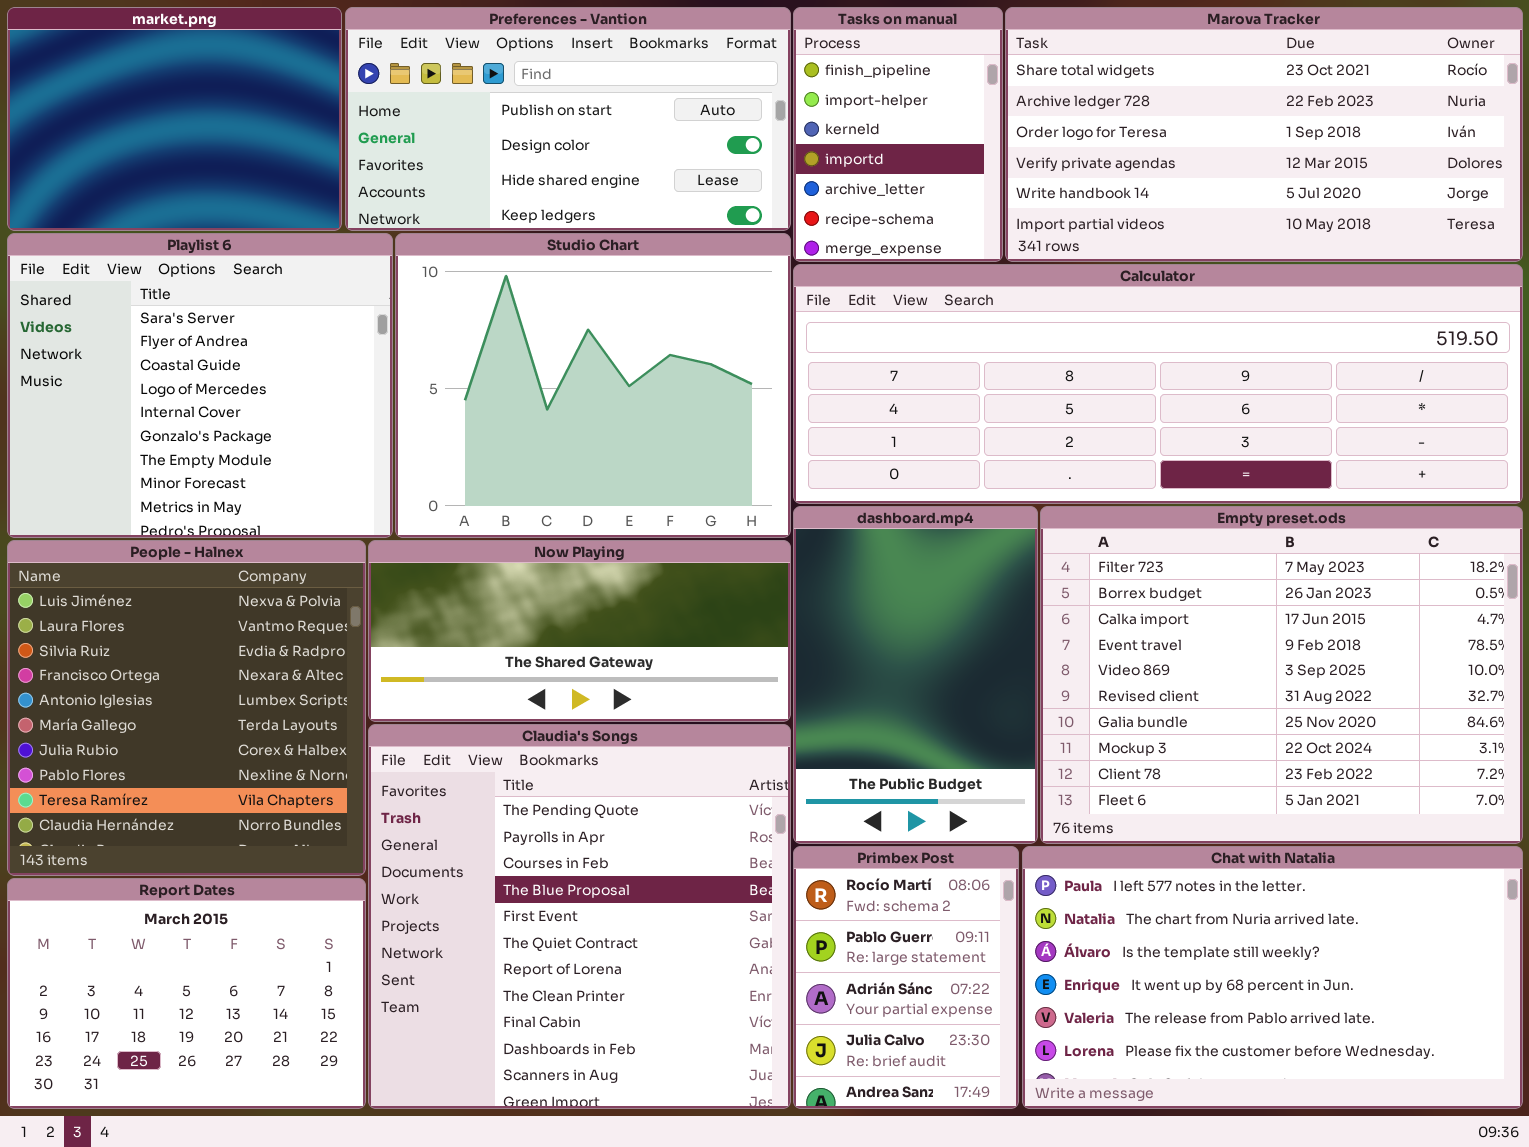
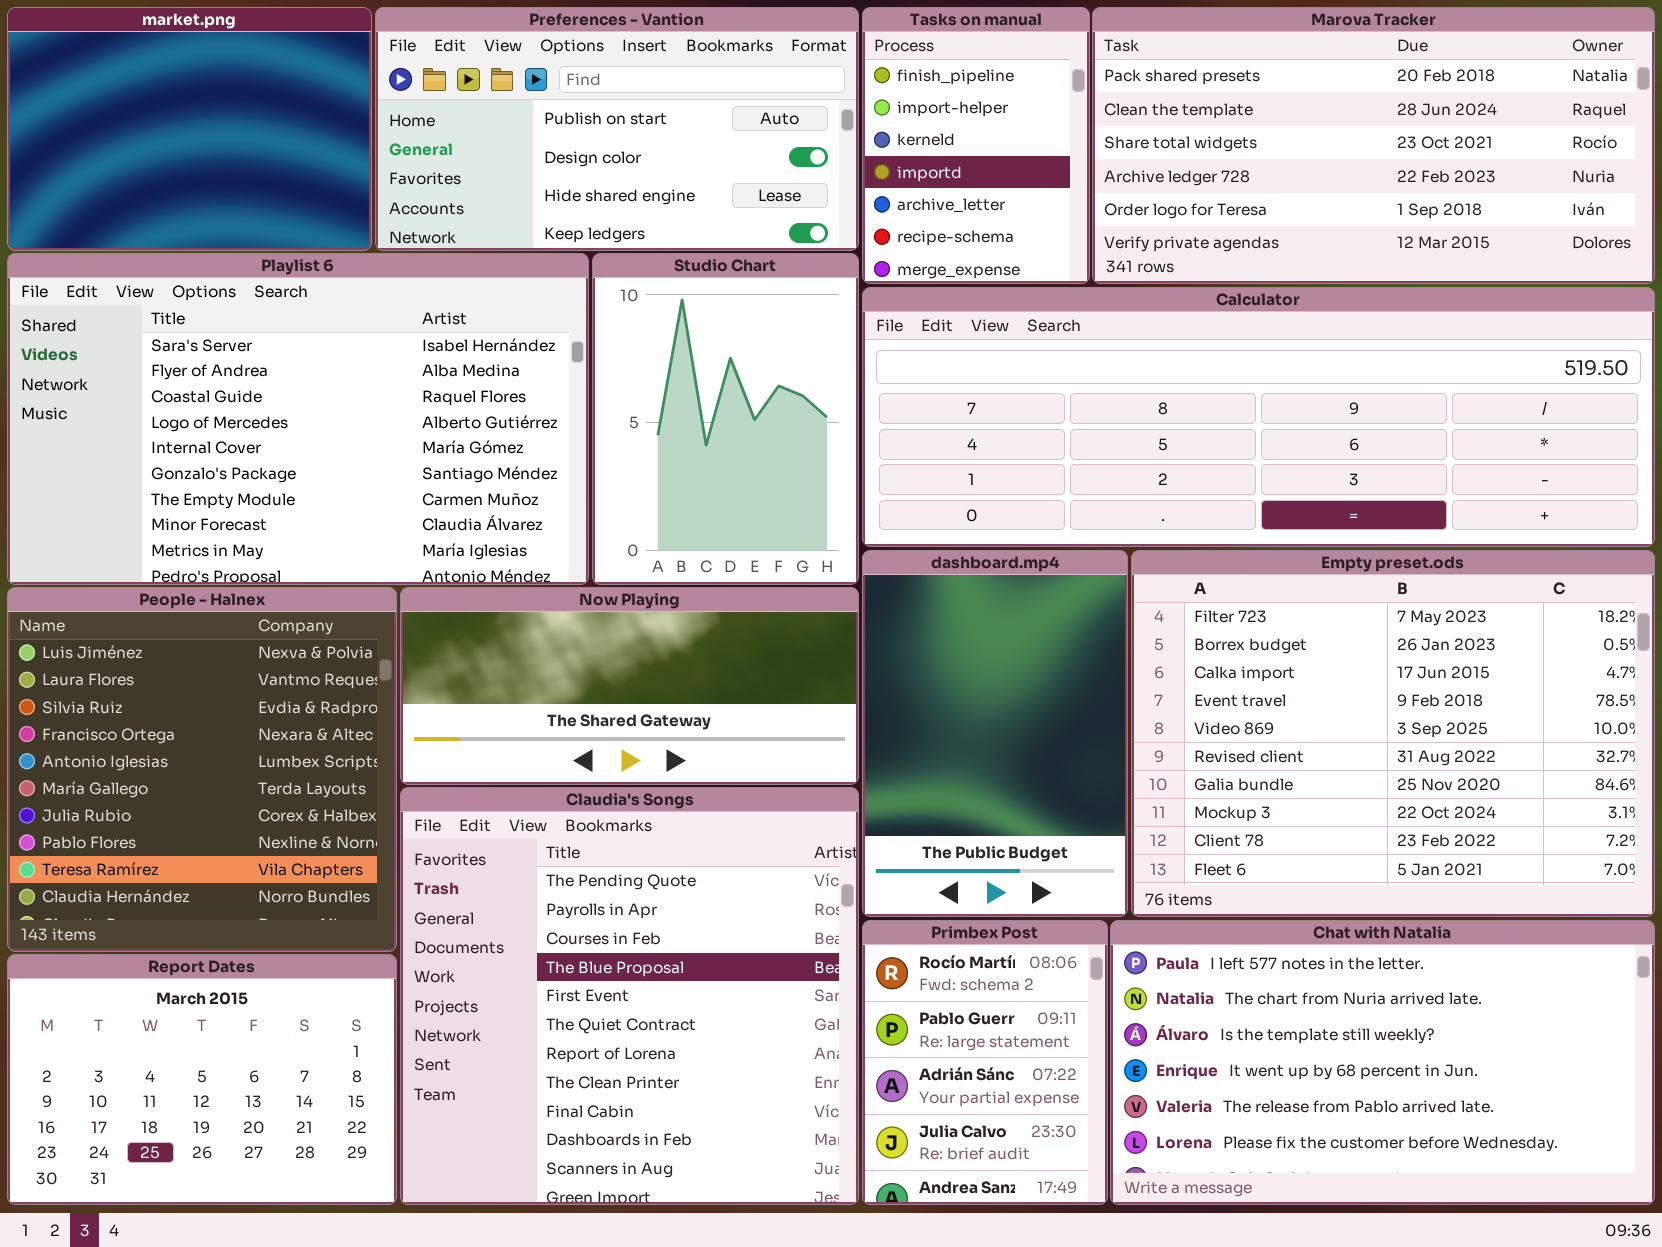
Marova Tracker: [1005,7,1523,262] -> [1092,7,1655,284], scrolled up 2 rows
Playlist 6: [7,233,393,538] -> [7,253,589,585], resized
Studio Chart: [395,233,791,538] -> [592,253,859,585], resized

